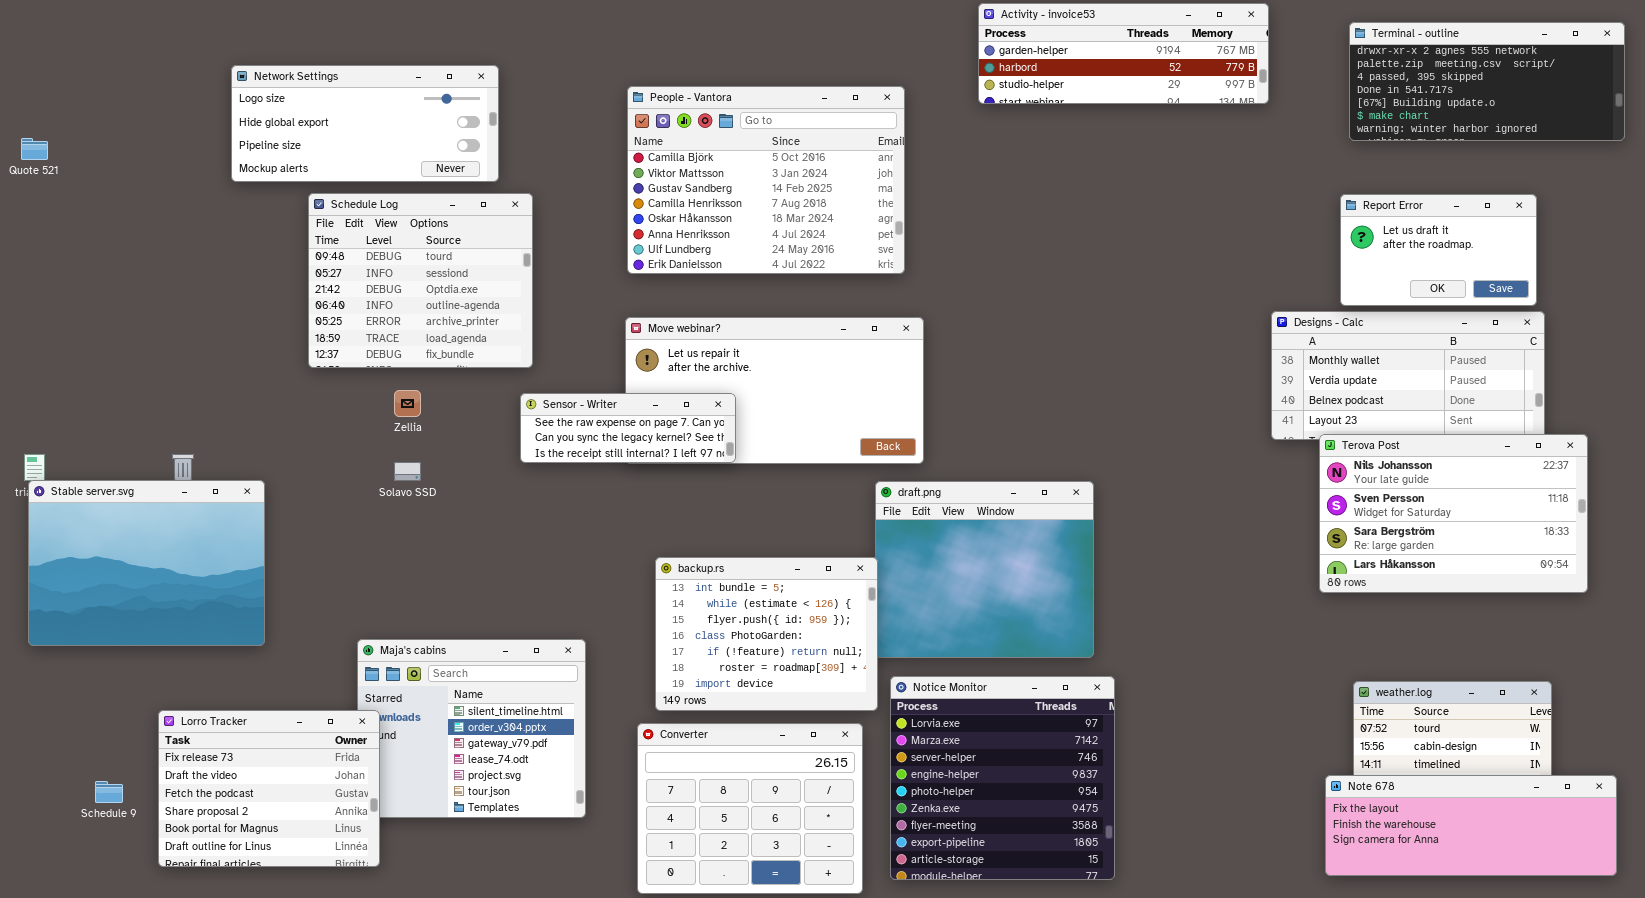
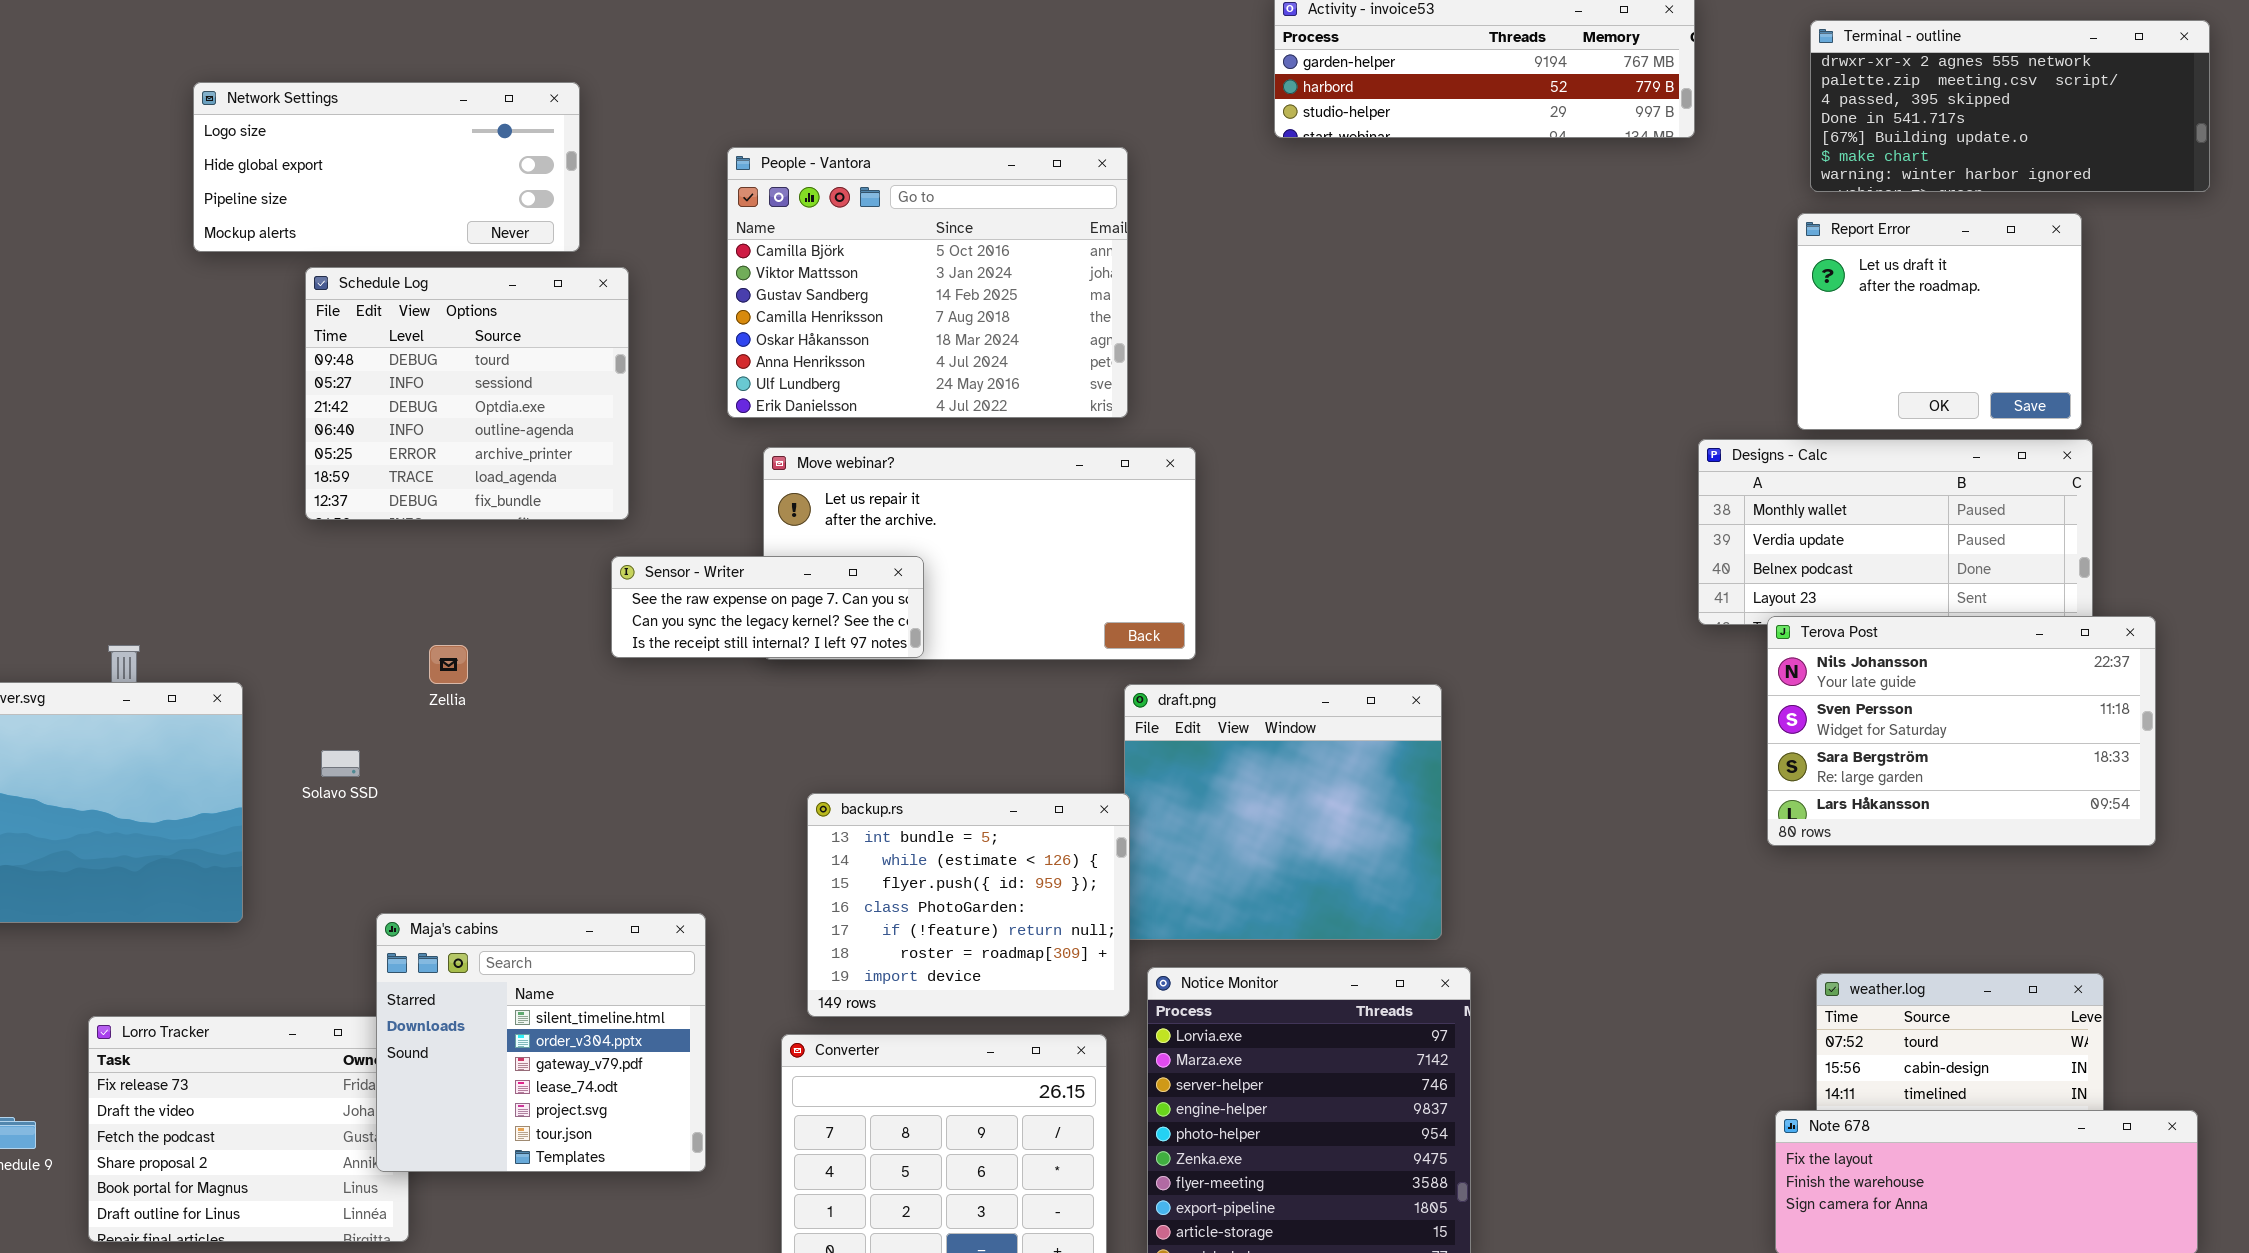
People - Vantora: [627,86,905,274] -> [727,147,1128,418], moved
Report Error: [1340,194,1537,306] -> [1797,213,2082,430], resized
Zellia: [394,390,421,417] -> [429,645,468,684], moved
Solavo SSD: [394,462,421,481] -> [321,750,360,777], moved
Maja's cabins: [357,639,586,818] -> [376,913,706,1172], raised

